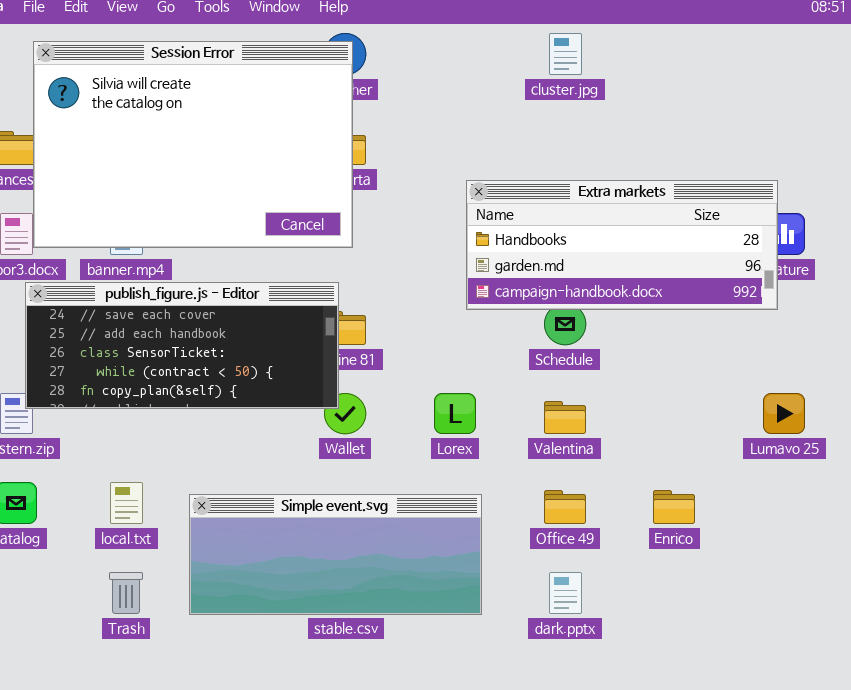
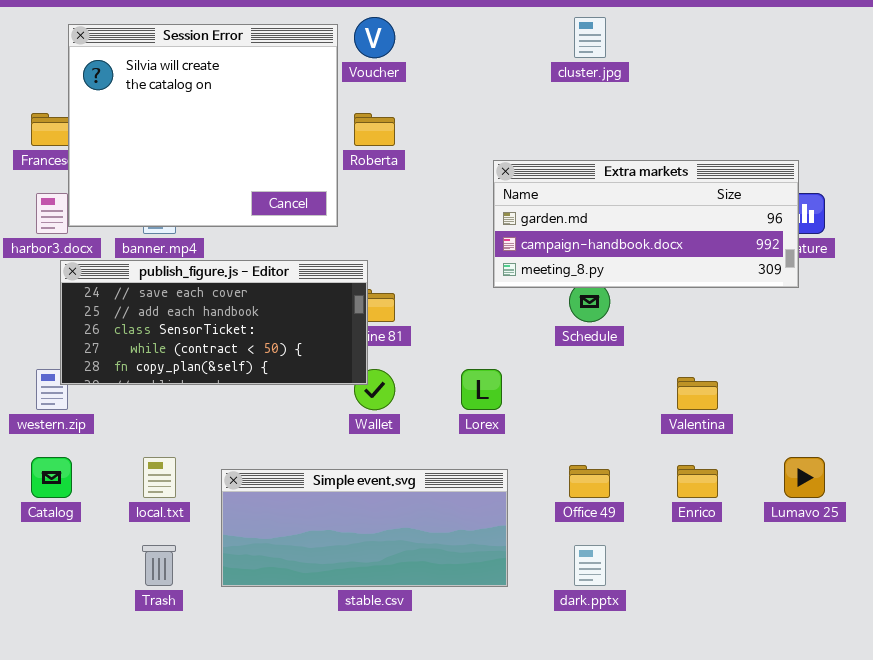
Session Error: [33,41,353,248] -> [68,24,338,227], resized
Extra markets: [466,180,778,310] -> [493,160,799,288], scrolled down 1 row
Lumavo 25: [763,393,805,434] -> [784,457,825,498], moved
Valentina: [544,401,586,434] -> [677,377,718,410], moved

